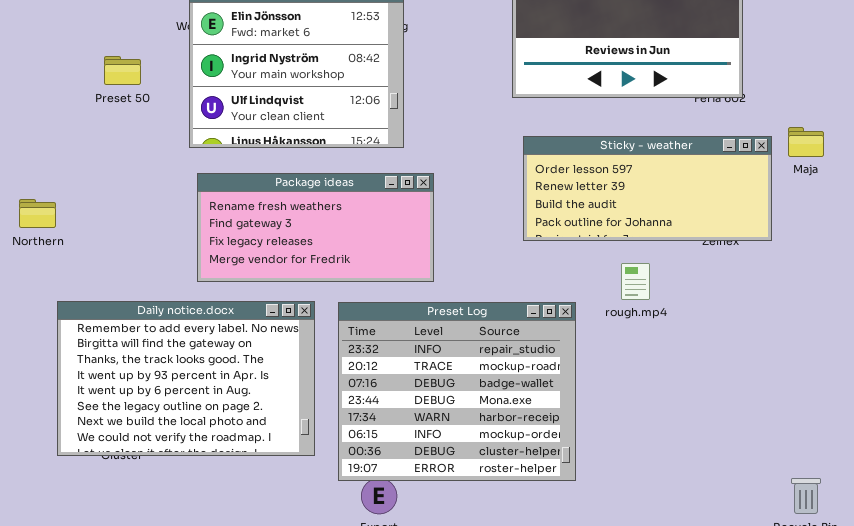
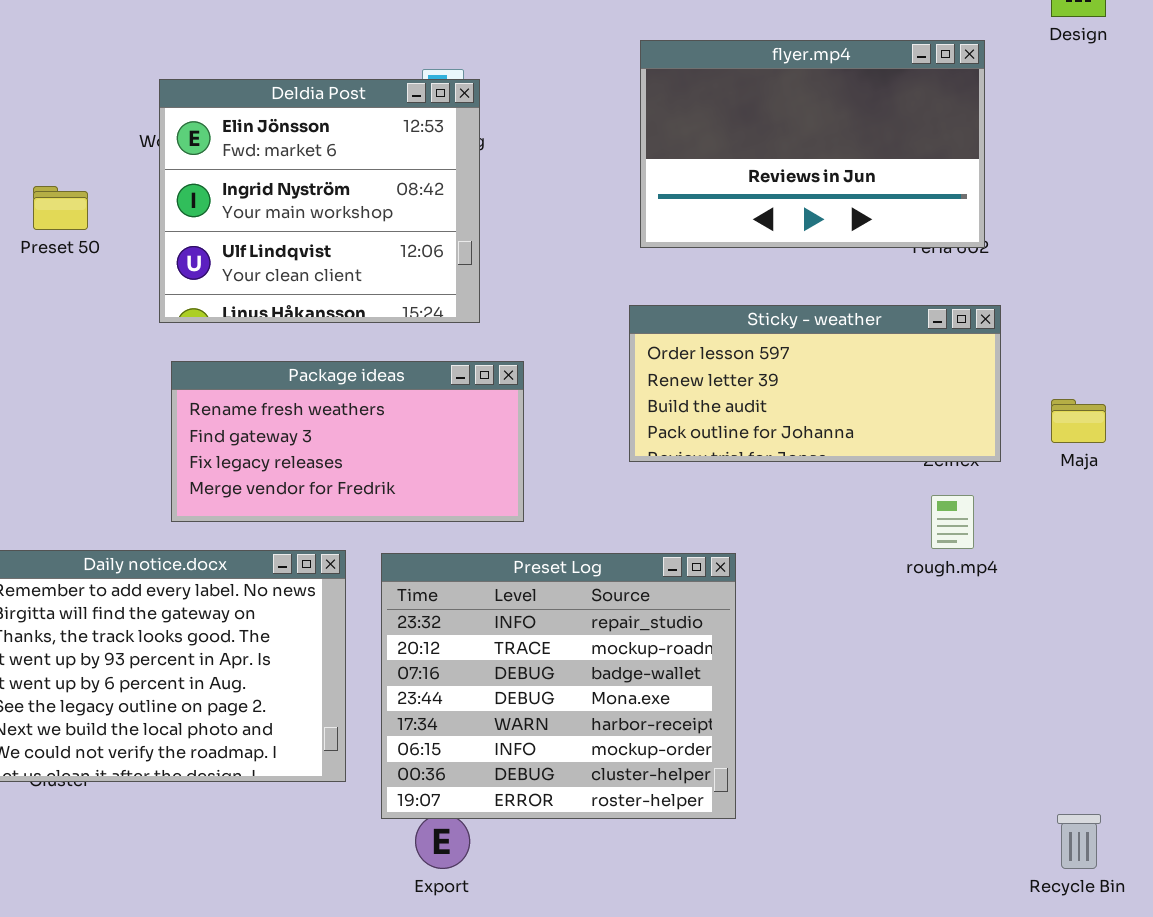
Maja: [788,127,824,157] -> [1051,399,1106,443], moved
Sticky - weather: [523,136,772,241] -> [629,305,1001,462], moved
rough.mp4: [621,263,650,300] -> [931,495,974,549], moved

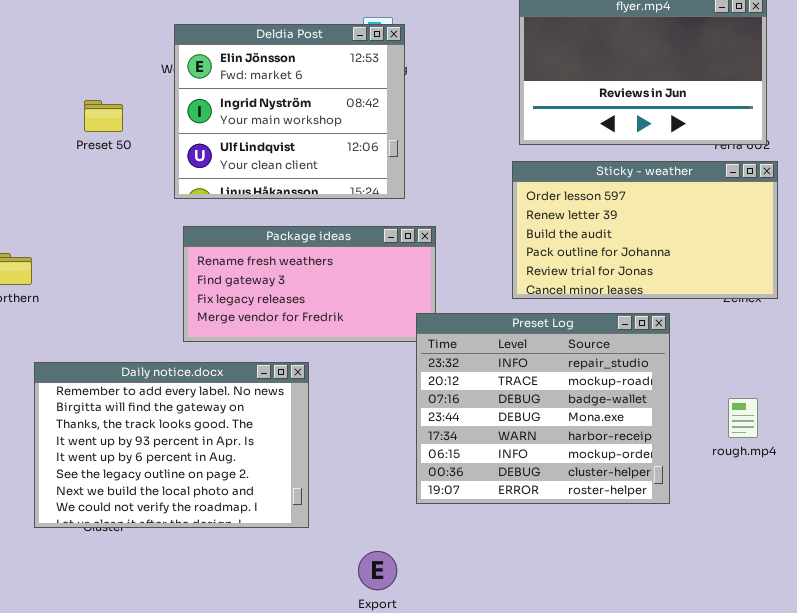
Sticky - weather: [629,305,1001,462] -> [512,161,778,299], resized
rough.mp4: [931,495,974,549] -> [728,398,758,438], moved
Preset Log: [381,553,736,819] -> [416,313,670,504], moved

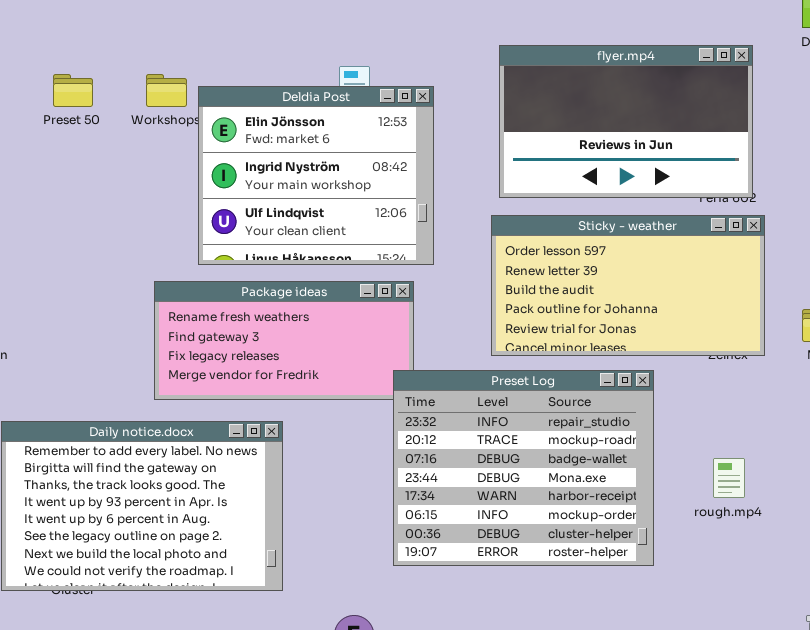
Deldia Post: [174,24,405,199] -> [198,86,434,265], moved
Preset 50: [84,100,123,132] -> [53,74,93,107], moved

